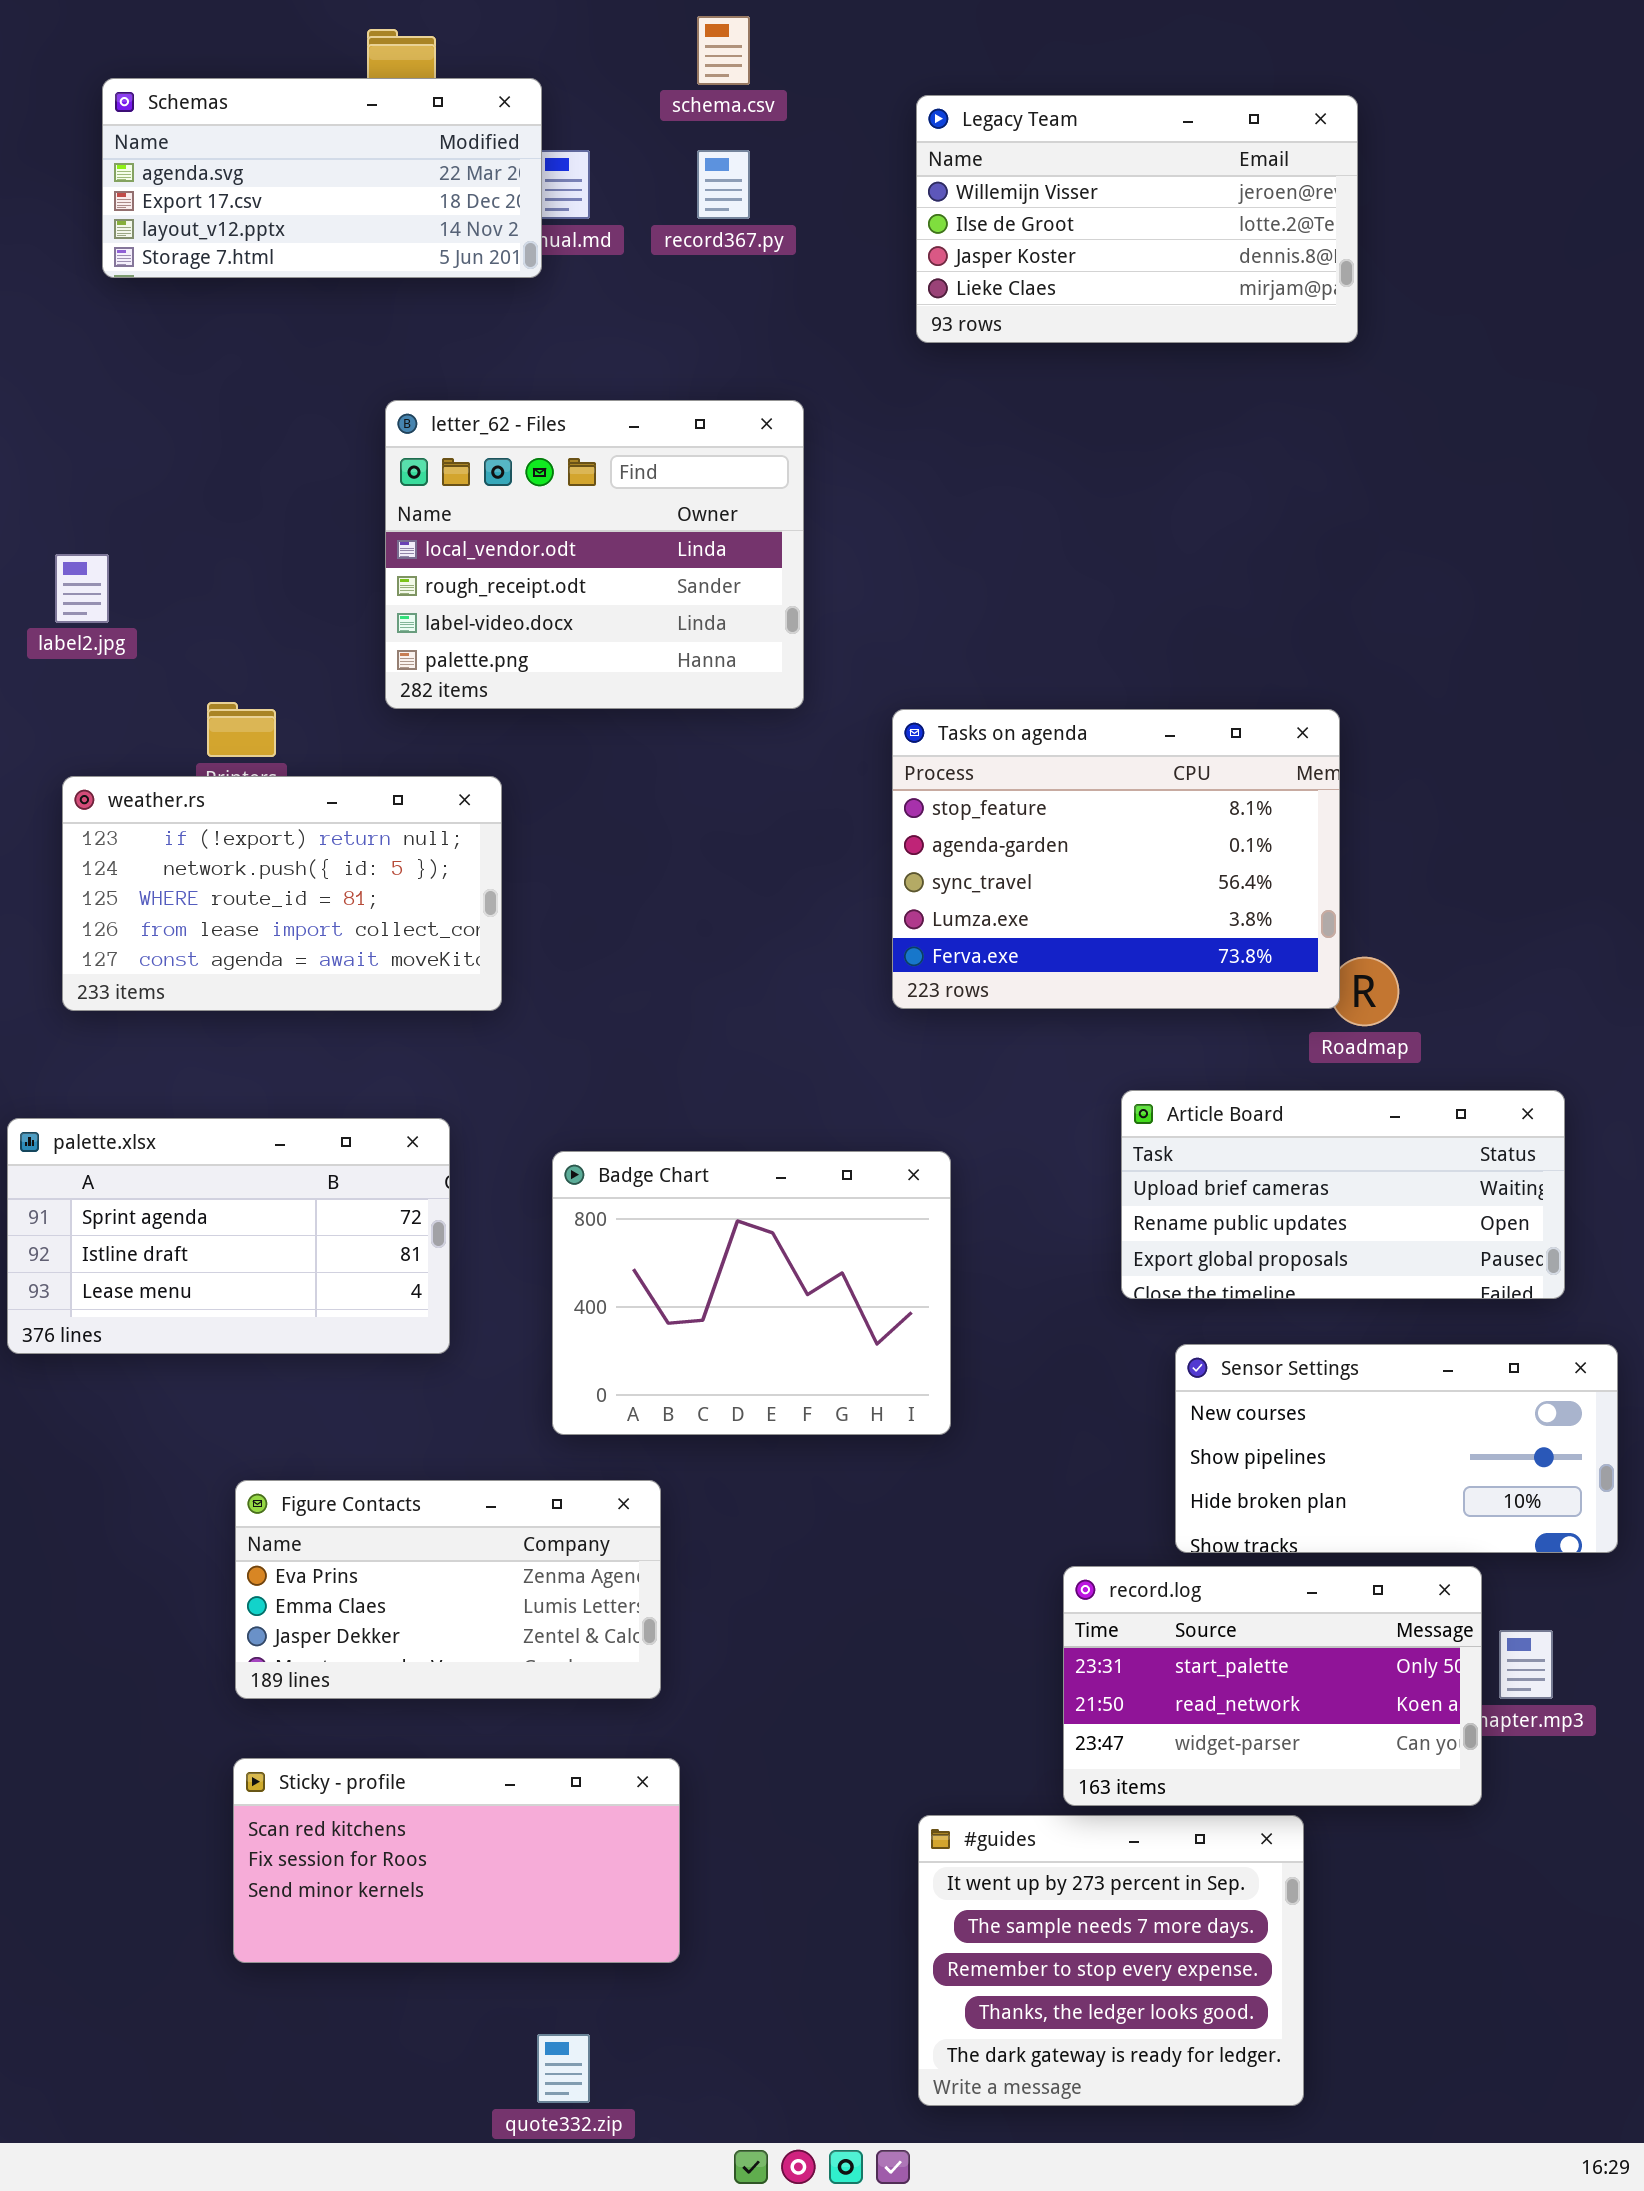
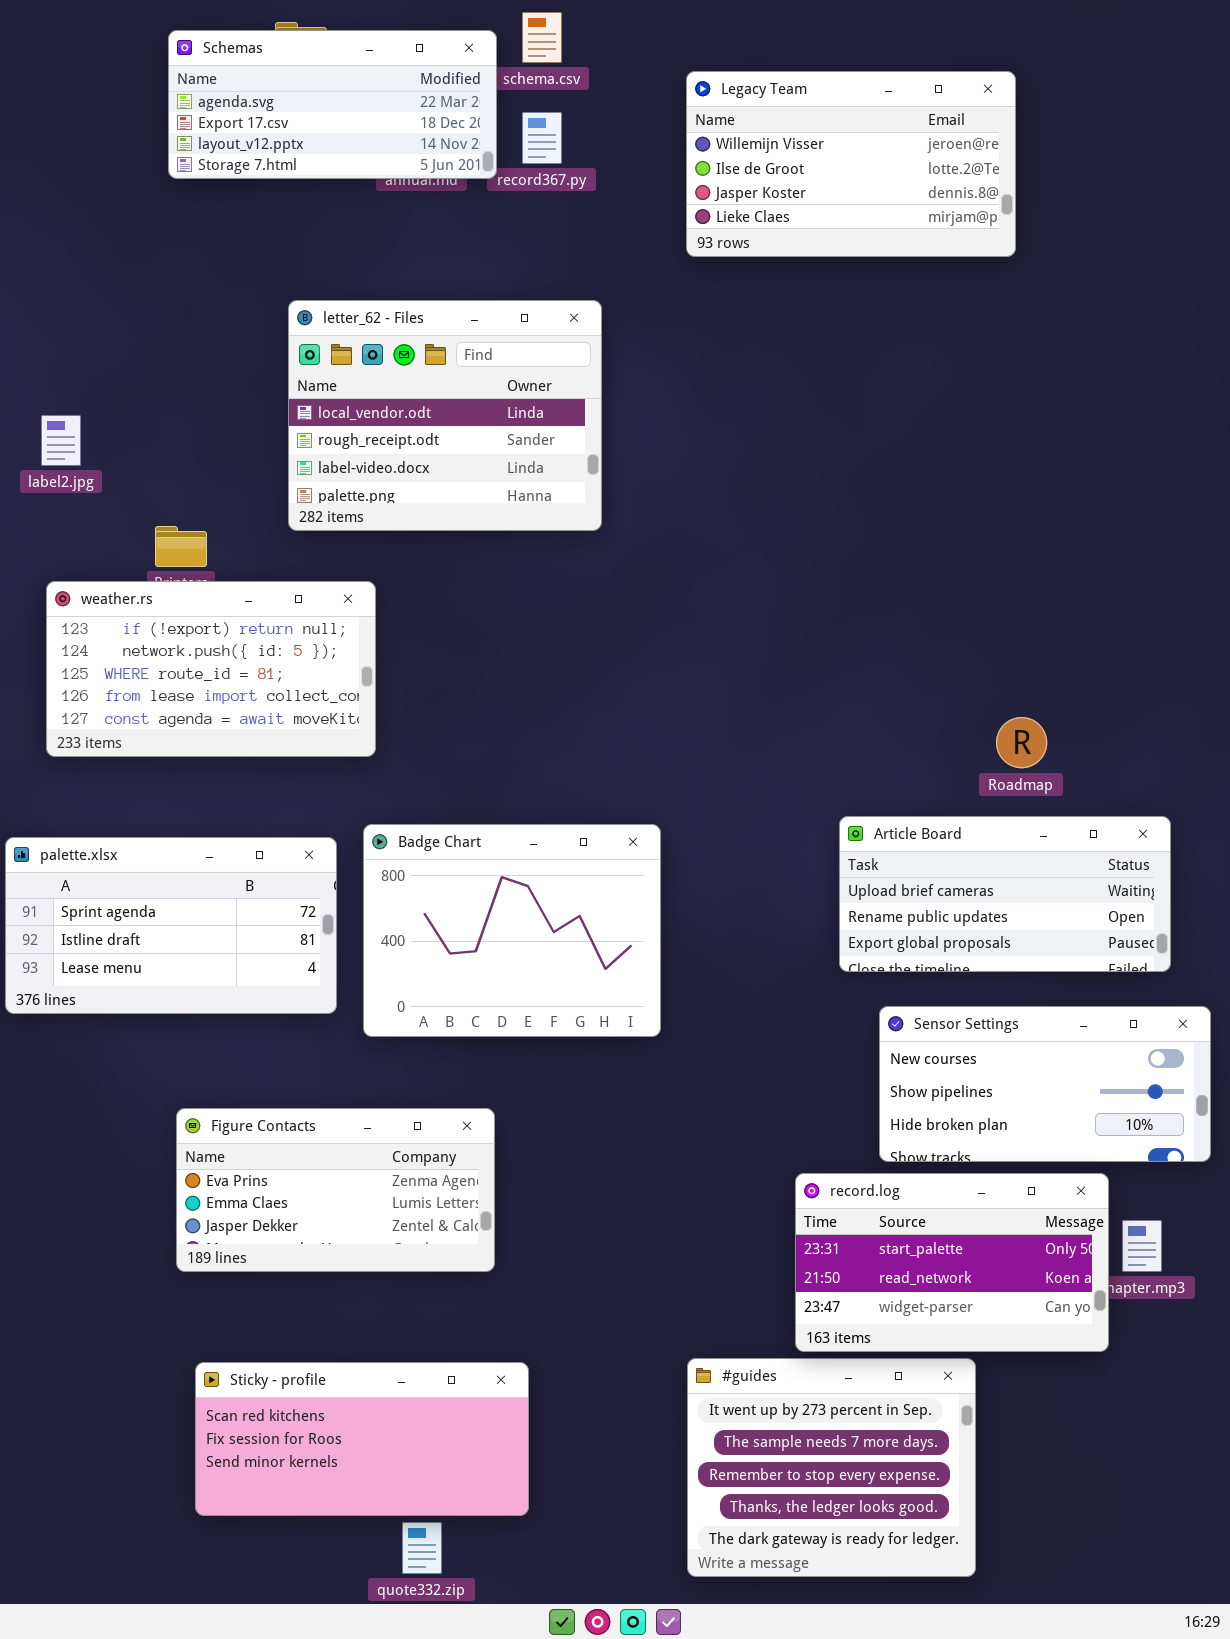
Schemas: [102,78,542,278] -> [168,30,497,179], moved
Tasks on agenda: [892,709,1340,1009] -> none, closed
Badge Chart: [552,1151,951,1435] -> [363,824,661,1037], moved
Sticky - profile: [233,1758,680,1963] -> [195,1362,529,1516], moved

